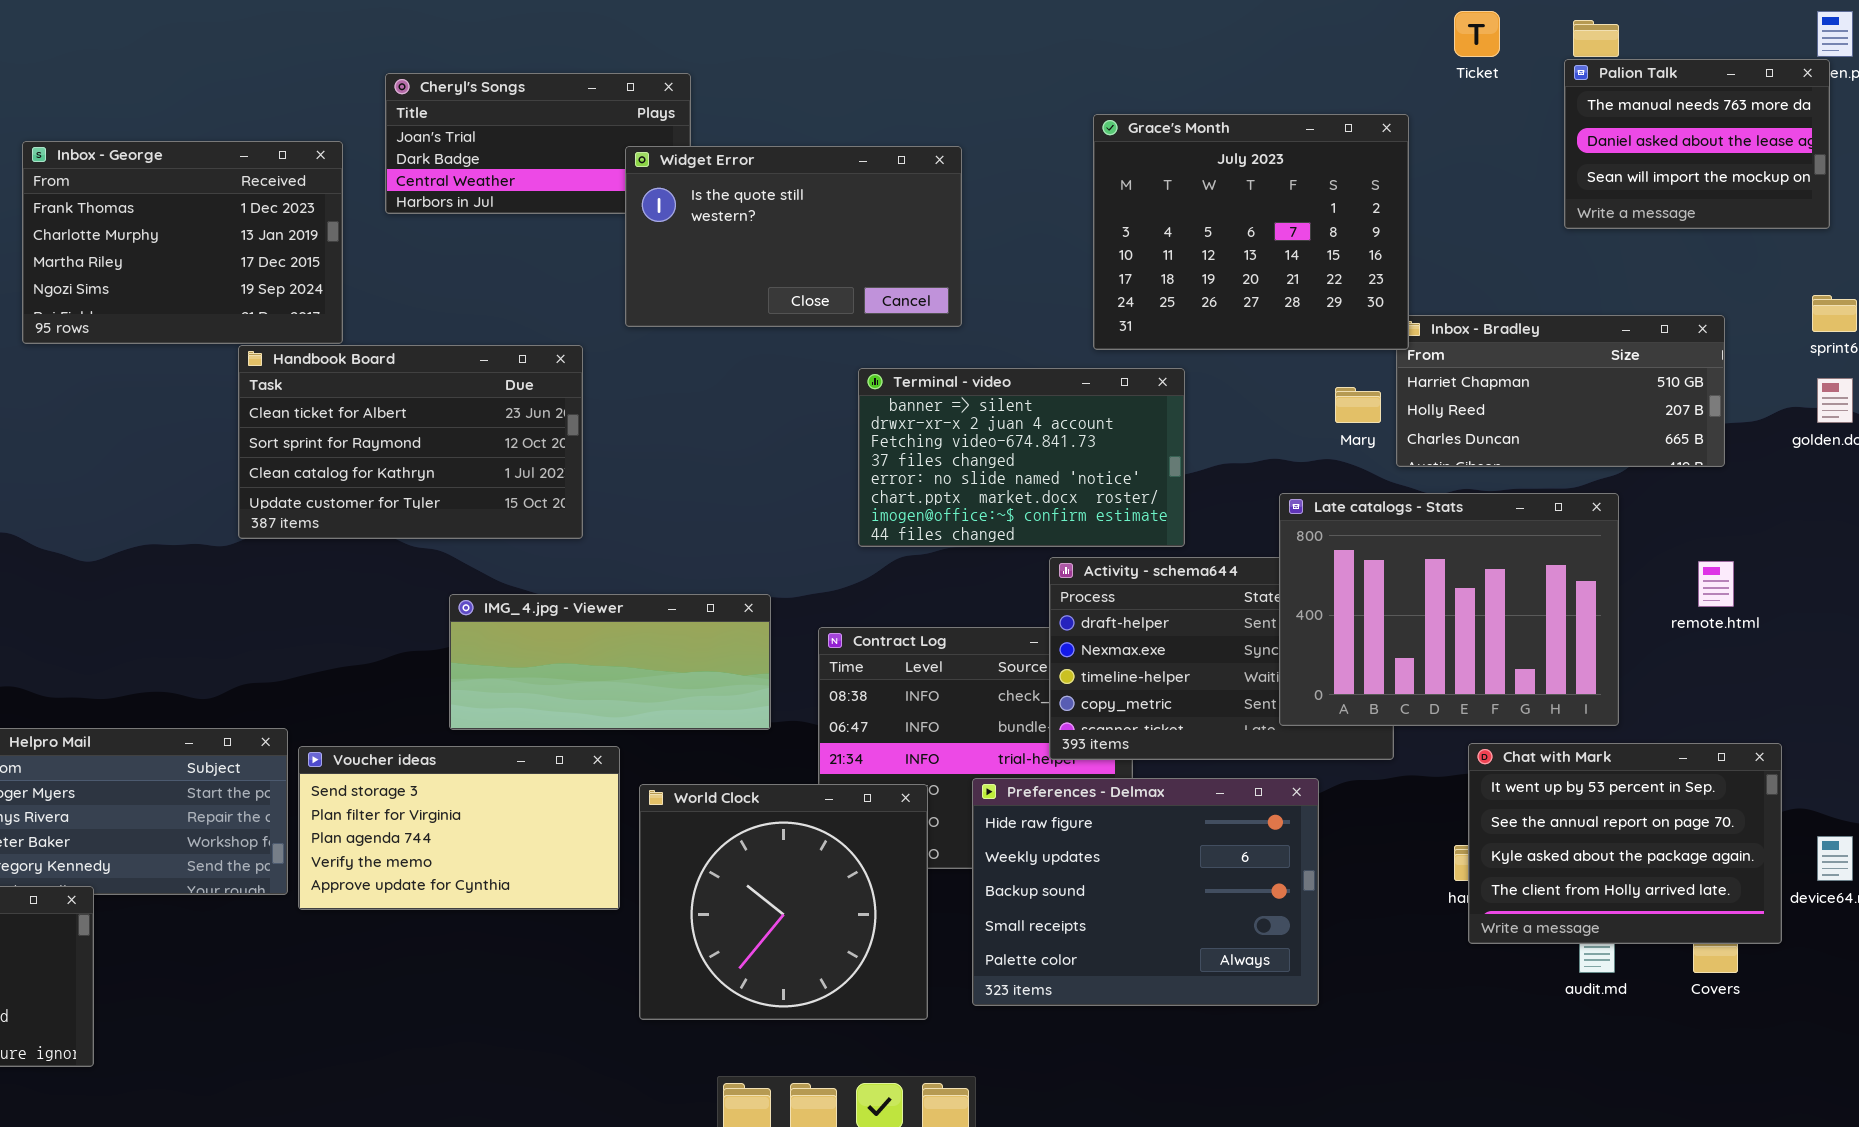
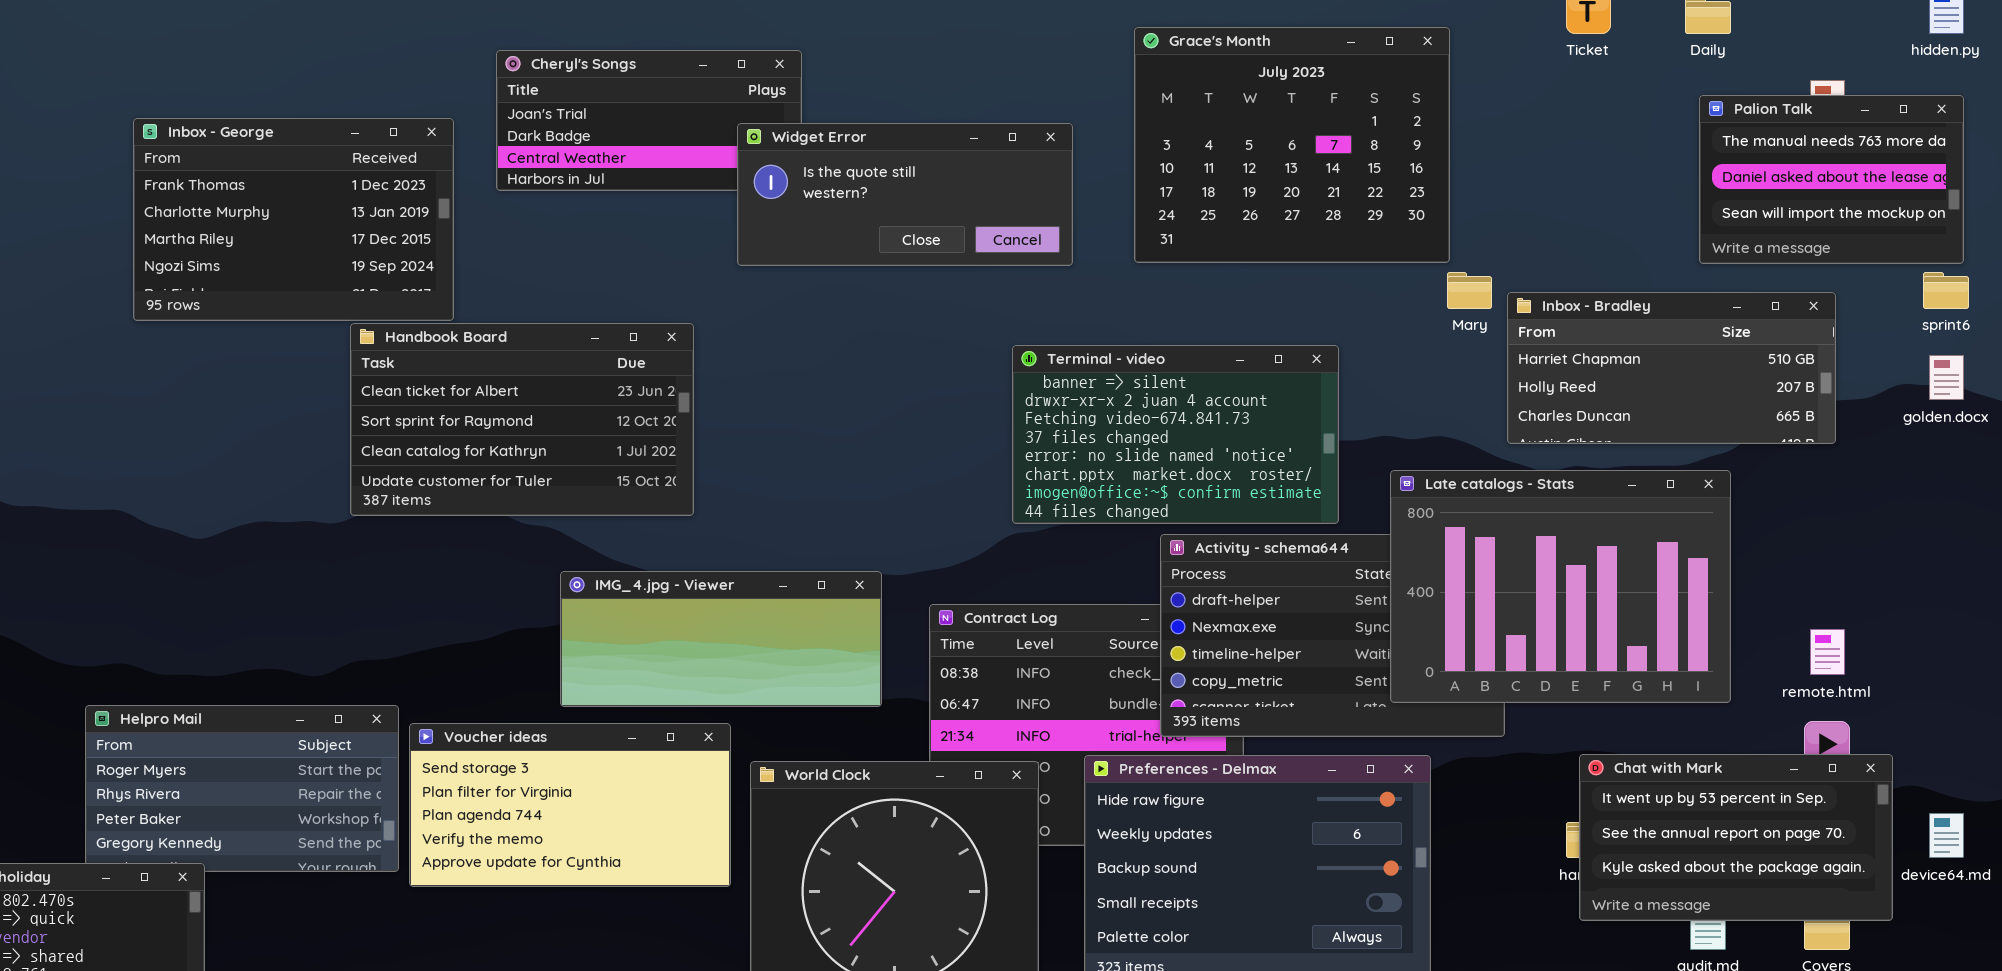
Palion Talk: [1564,59,1830,229] -> [1699,95,1964,264], moved
Grace's Month: [1093,114,1409,350] -> [1134,27,1450,263], moved
Widget Error: [625,146,962,327] -> [737,123,1073,266], resized
Terminal - video: [858,368,1185,547] -> [1012,345,1339,524], moved
Mary: [1335,387,1381,423] -> [1447,272,1492,309], moved
remote.html: [1698,561,1734,607] -> [1810,629,1845,675], moved
Chat with Mark: [1468,743,1782,944] -> [1579,754,1893,921], resized

